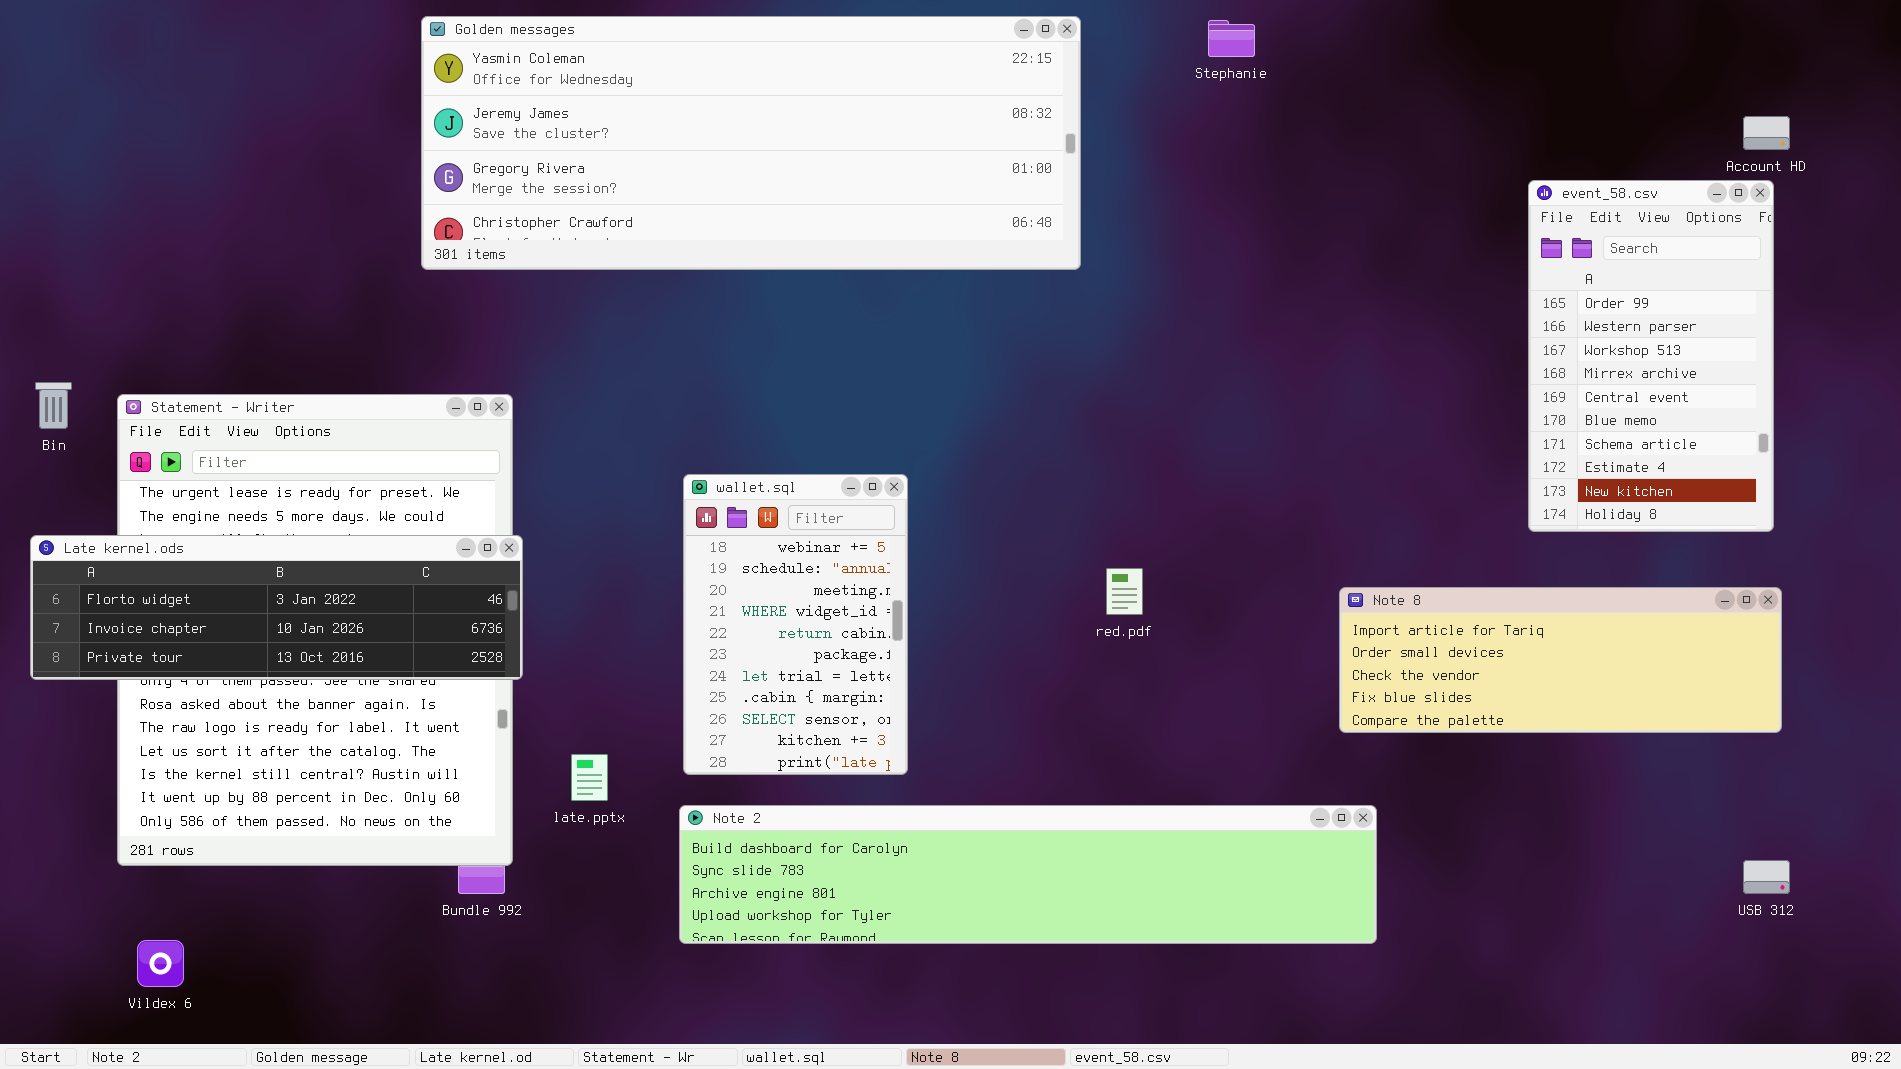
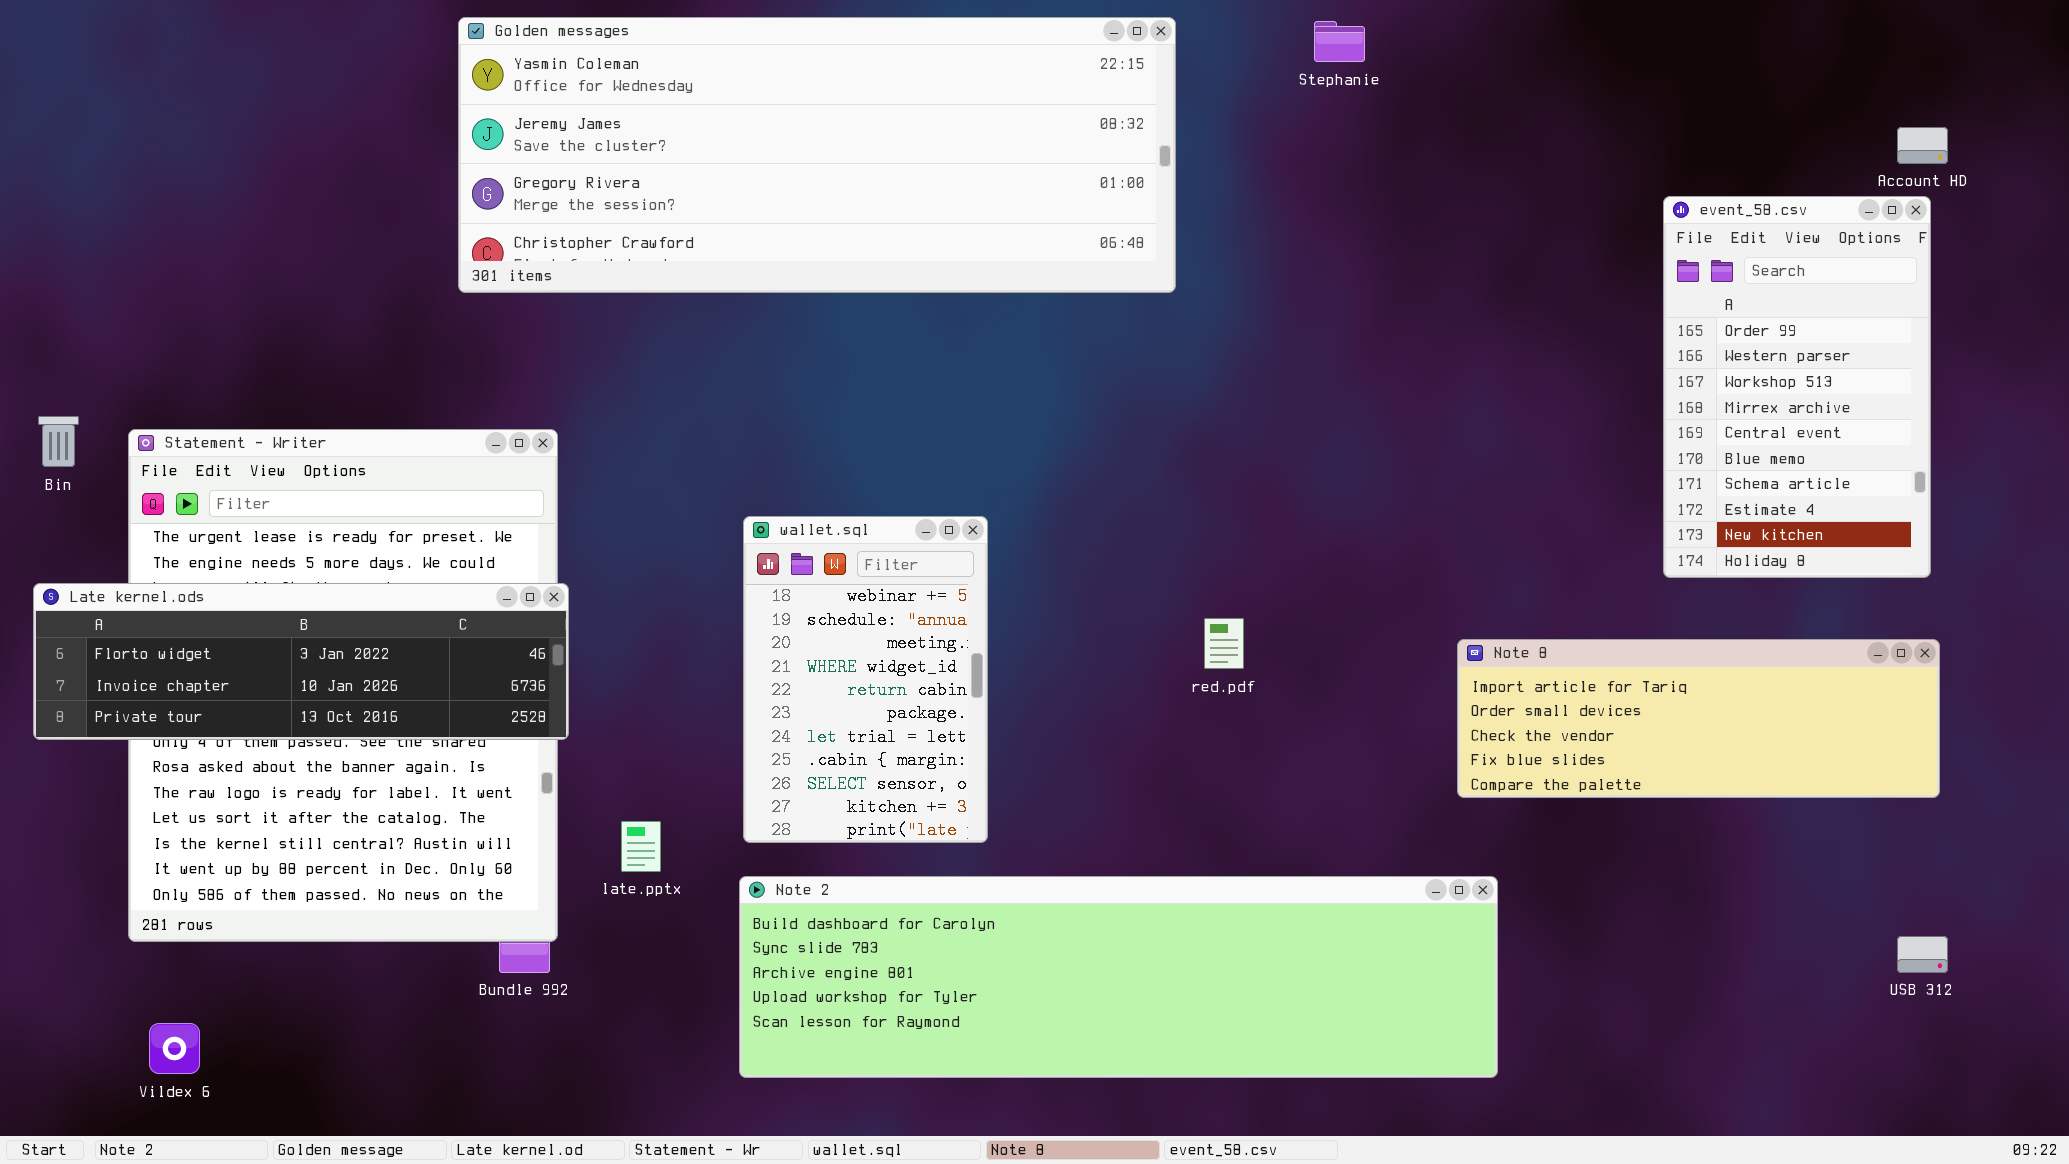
Note 2: [679,805,1377,944] -> [739,876,1498,1078], resized

